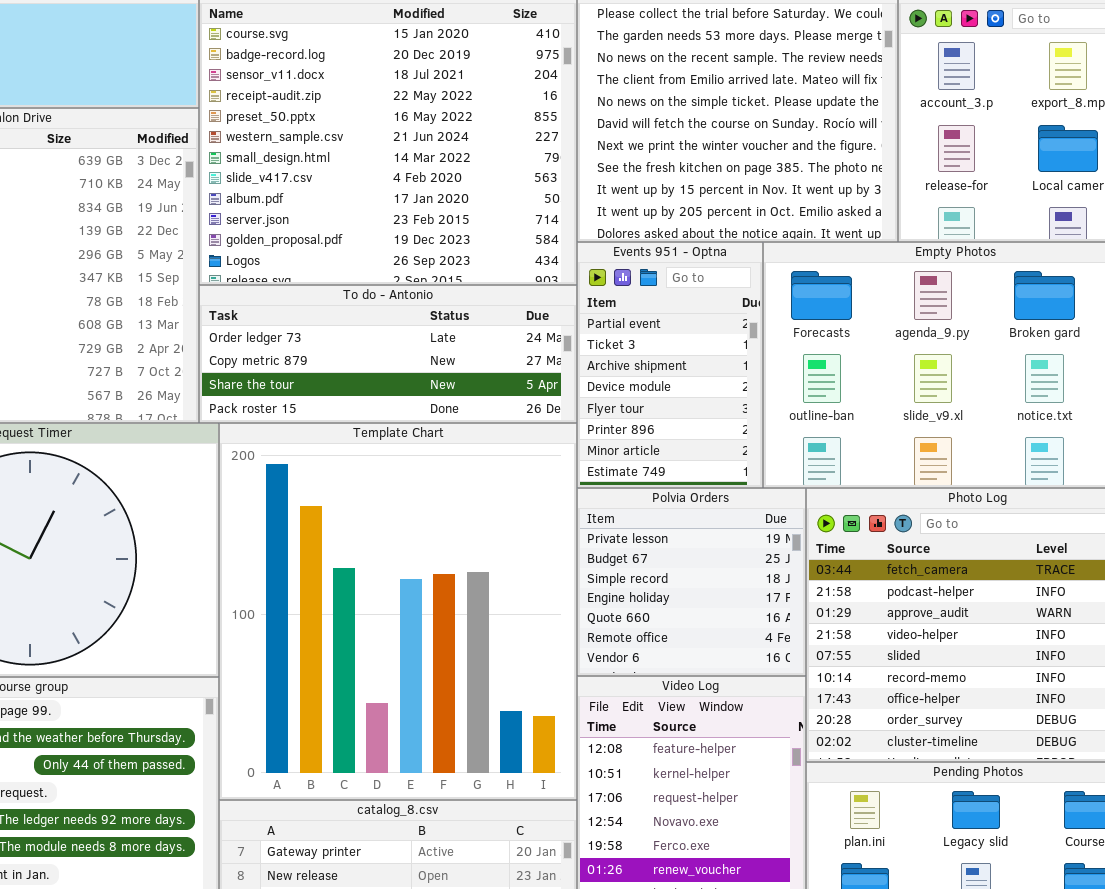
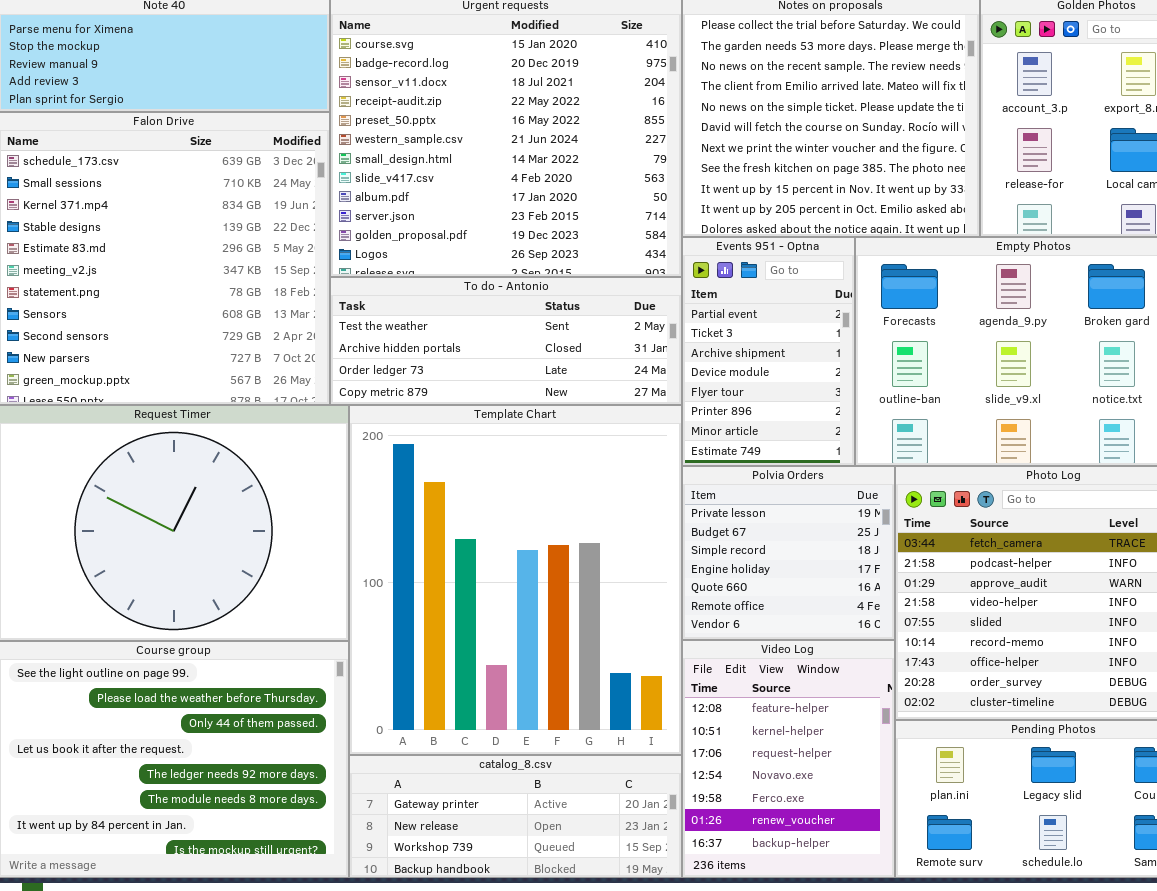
To do - Antonio: [199,285,577,423] -> [330,277,682,405], scrolled up 2 rows

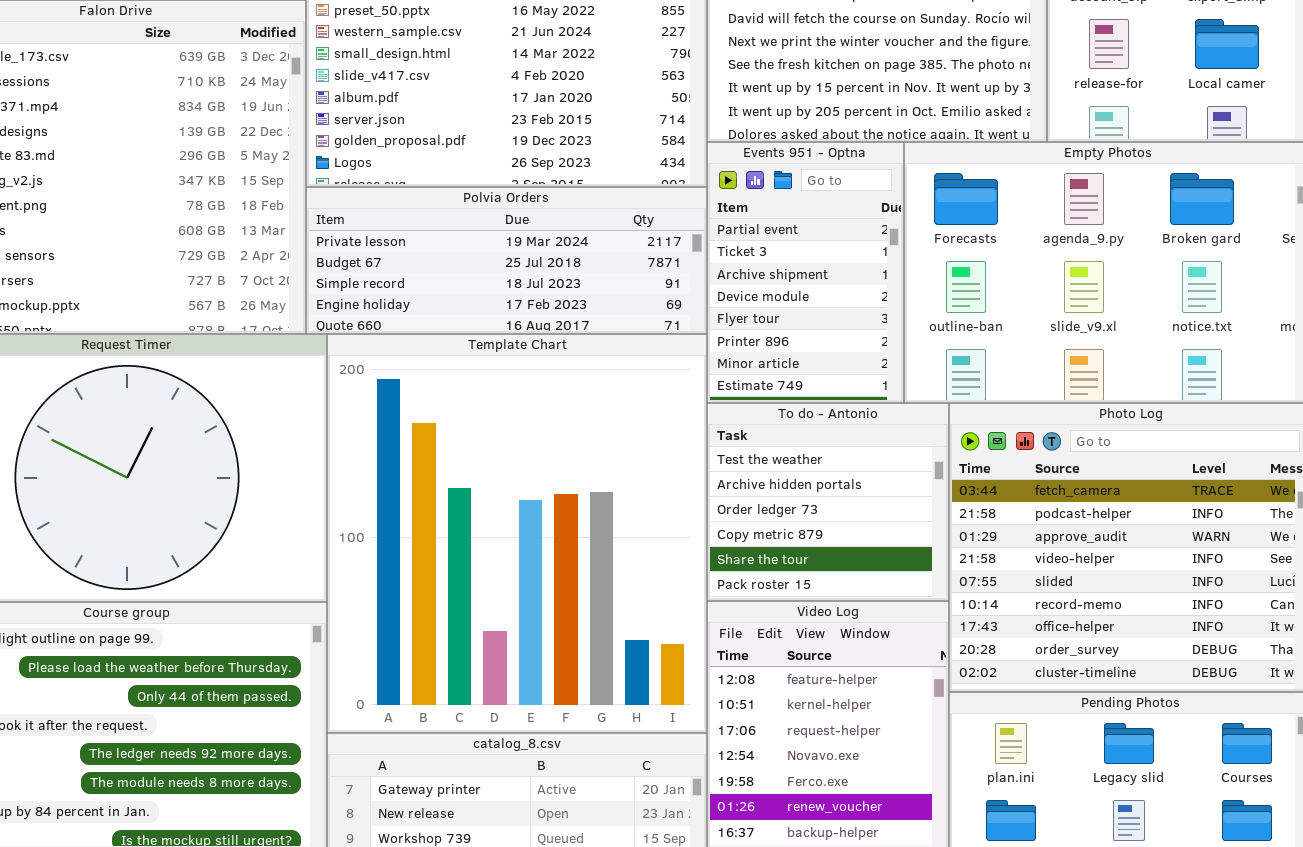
To do - Antonio: [330,277,682,405] -> [707,403,949,601], moved, resized
Polvia Orders: [682,466,895,640] -> [306,187,707,334], moved, resized

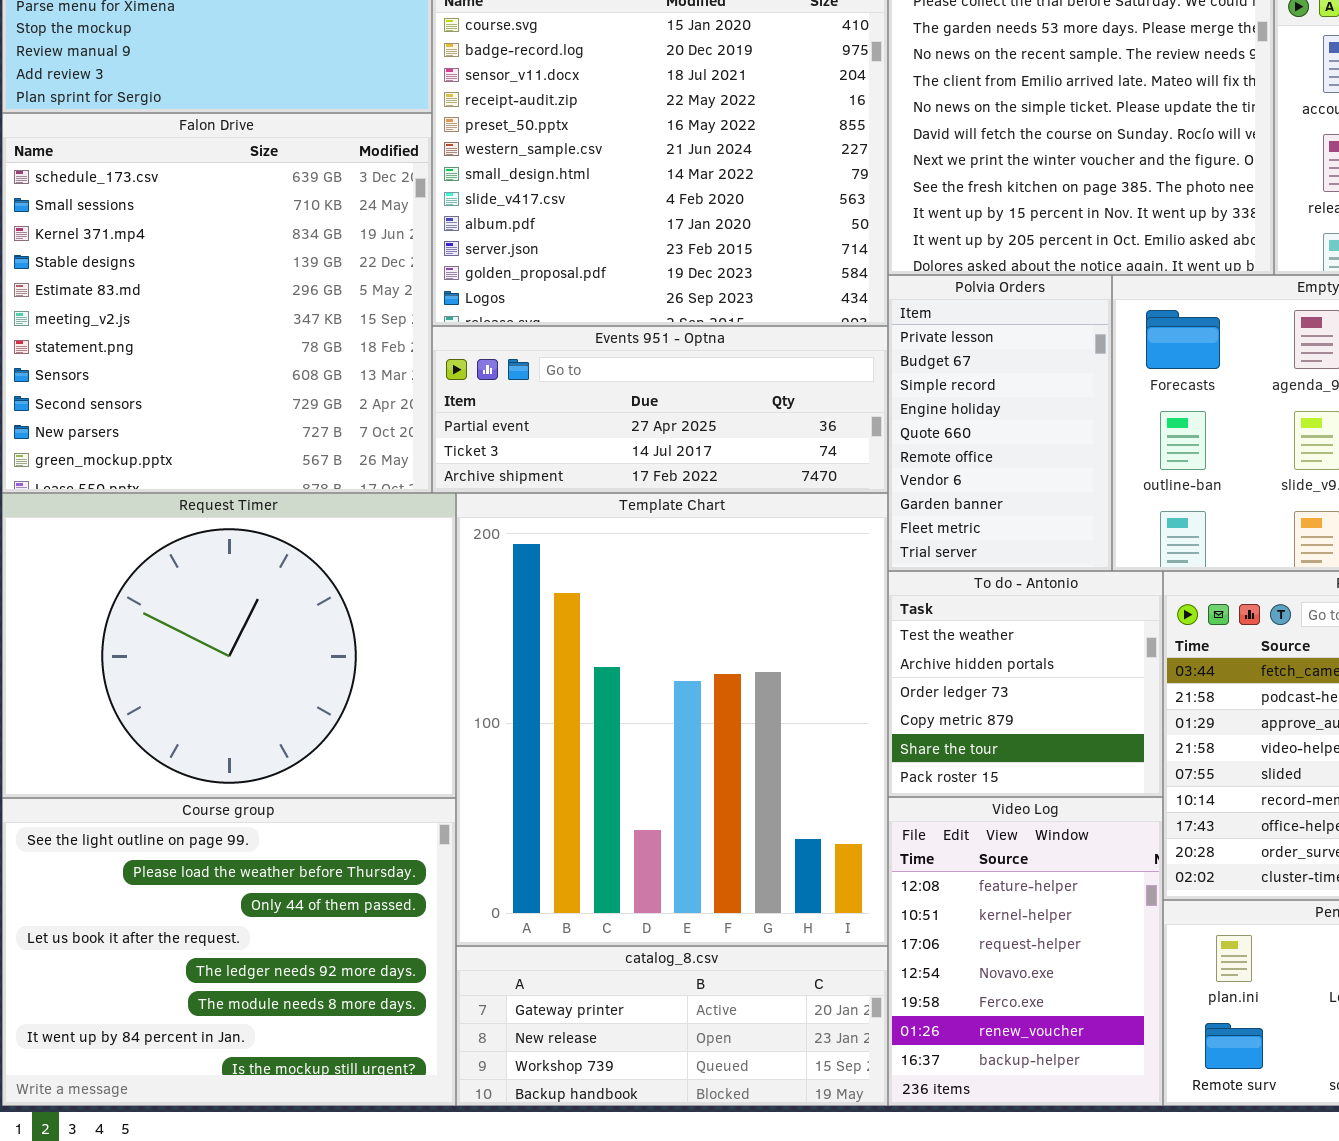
Events 951 - Optna: [707,142,904,403] -> [432,326,888,493], moved, resized
Polvia Orders: [306,187,707,334] -> [888,275,1112,571], moved, resized

